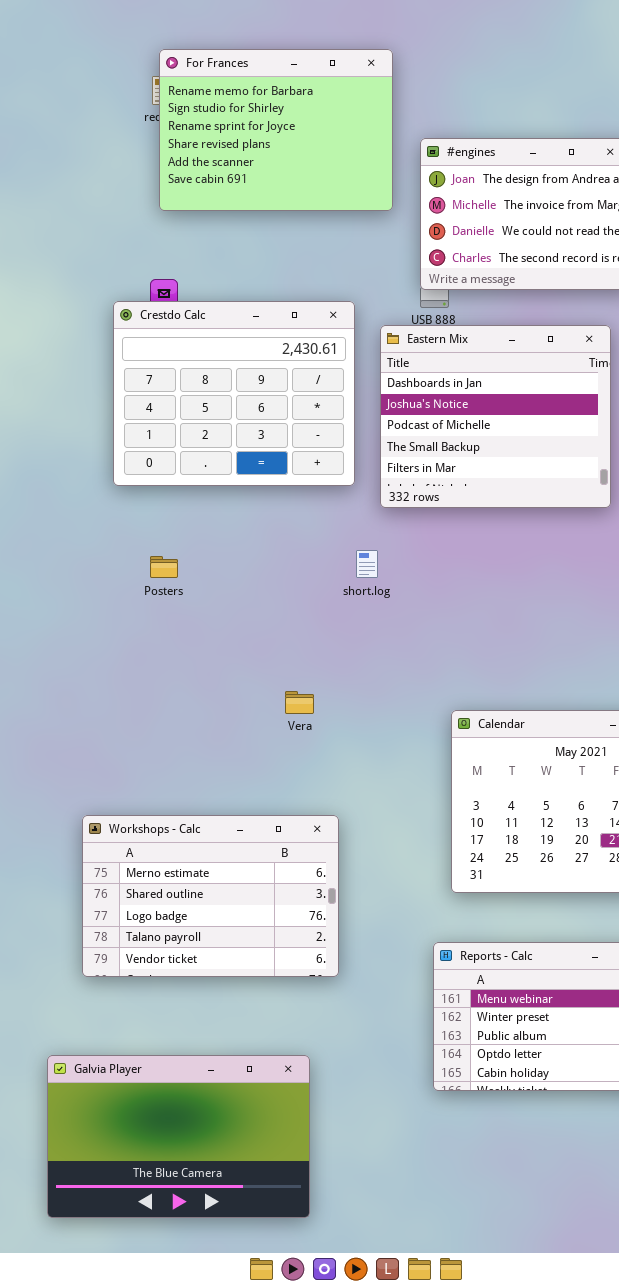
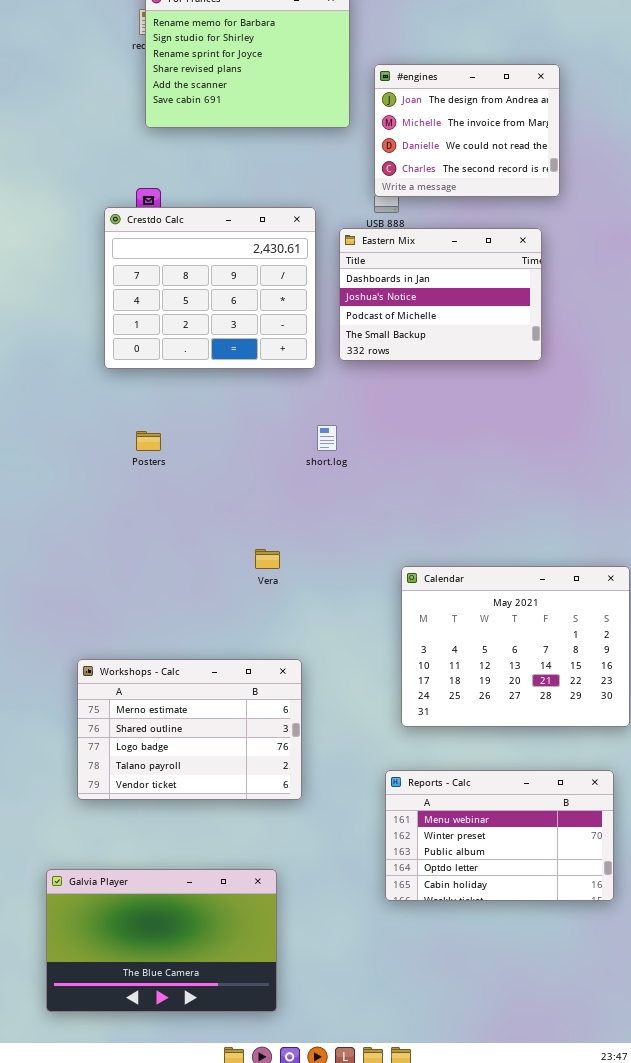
Eastern Mix: [380,325,611,508] -> [339,228,542,361], resized

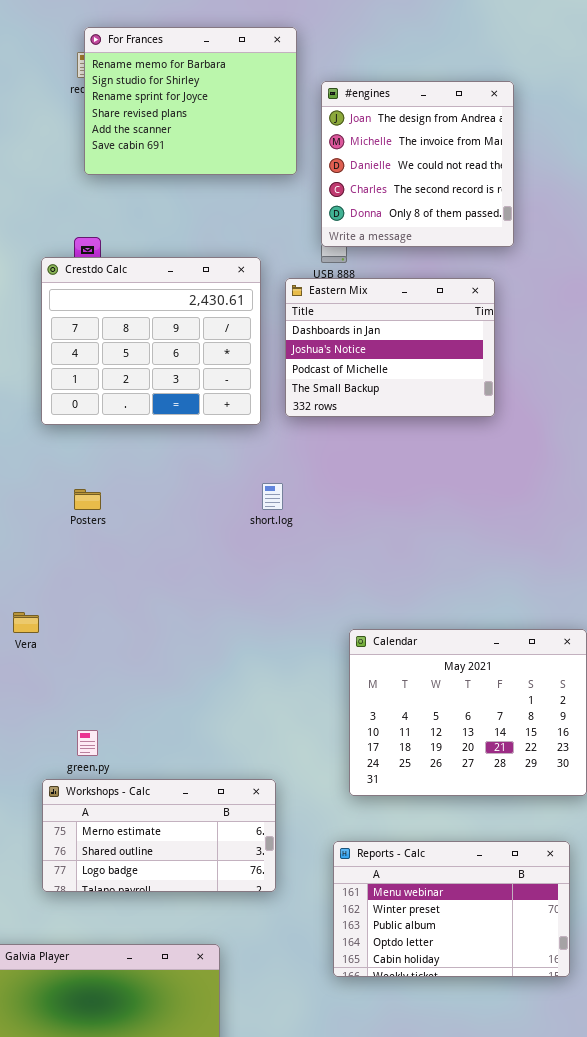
#engines: [374,64,560,197] -> [321,81,514,247], resized
Vera: [255,549,280,569] -> [13,612,39,633], moved
Workshops - Calc: [77,659,302,800] -> [42,779,276,892], moved, resized

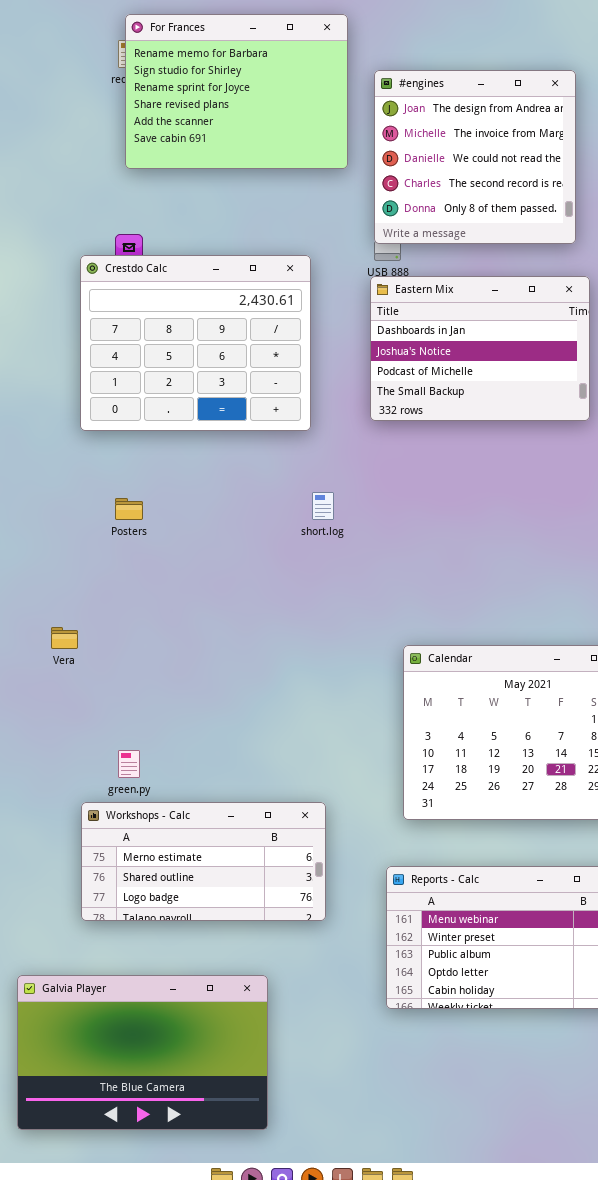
Eastern Mix: [285,278,495,417] -> [370,276,590,421], moved

